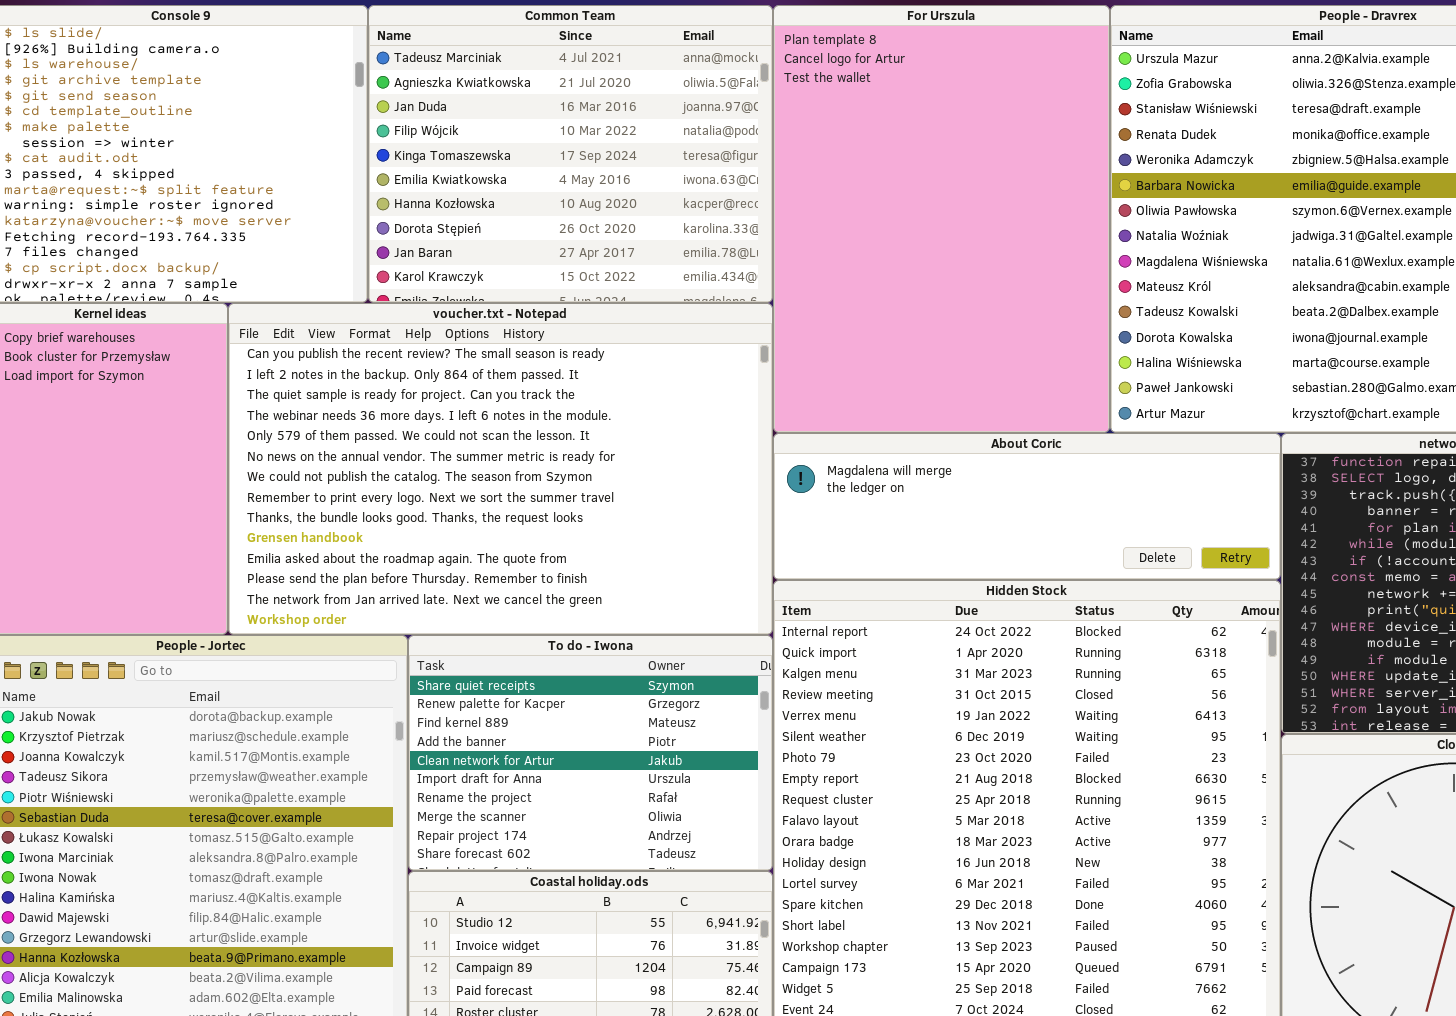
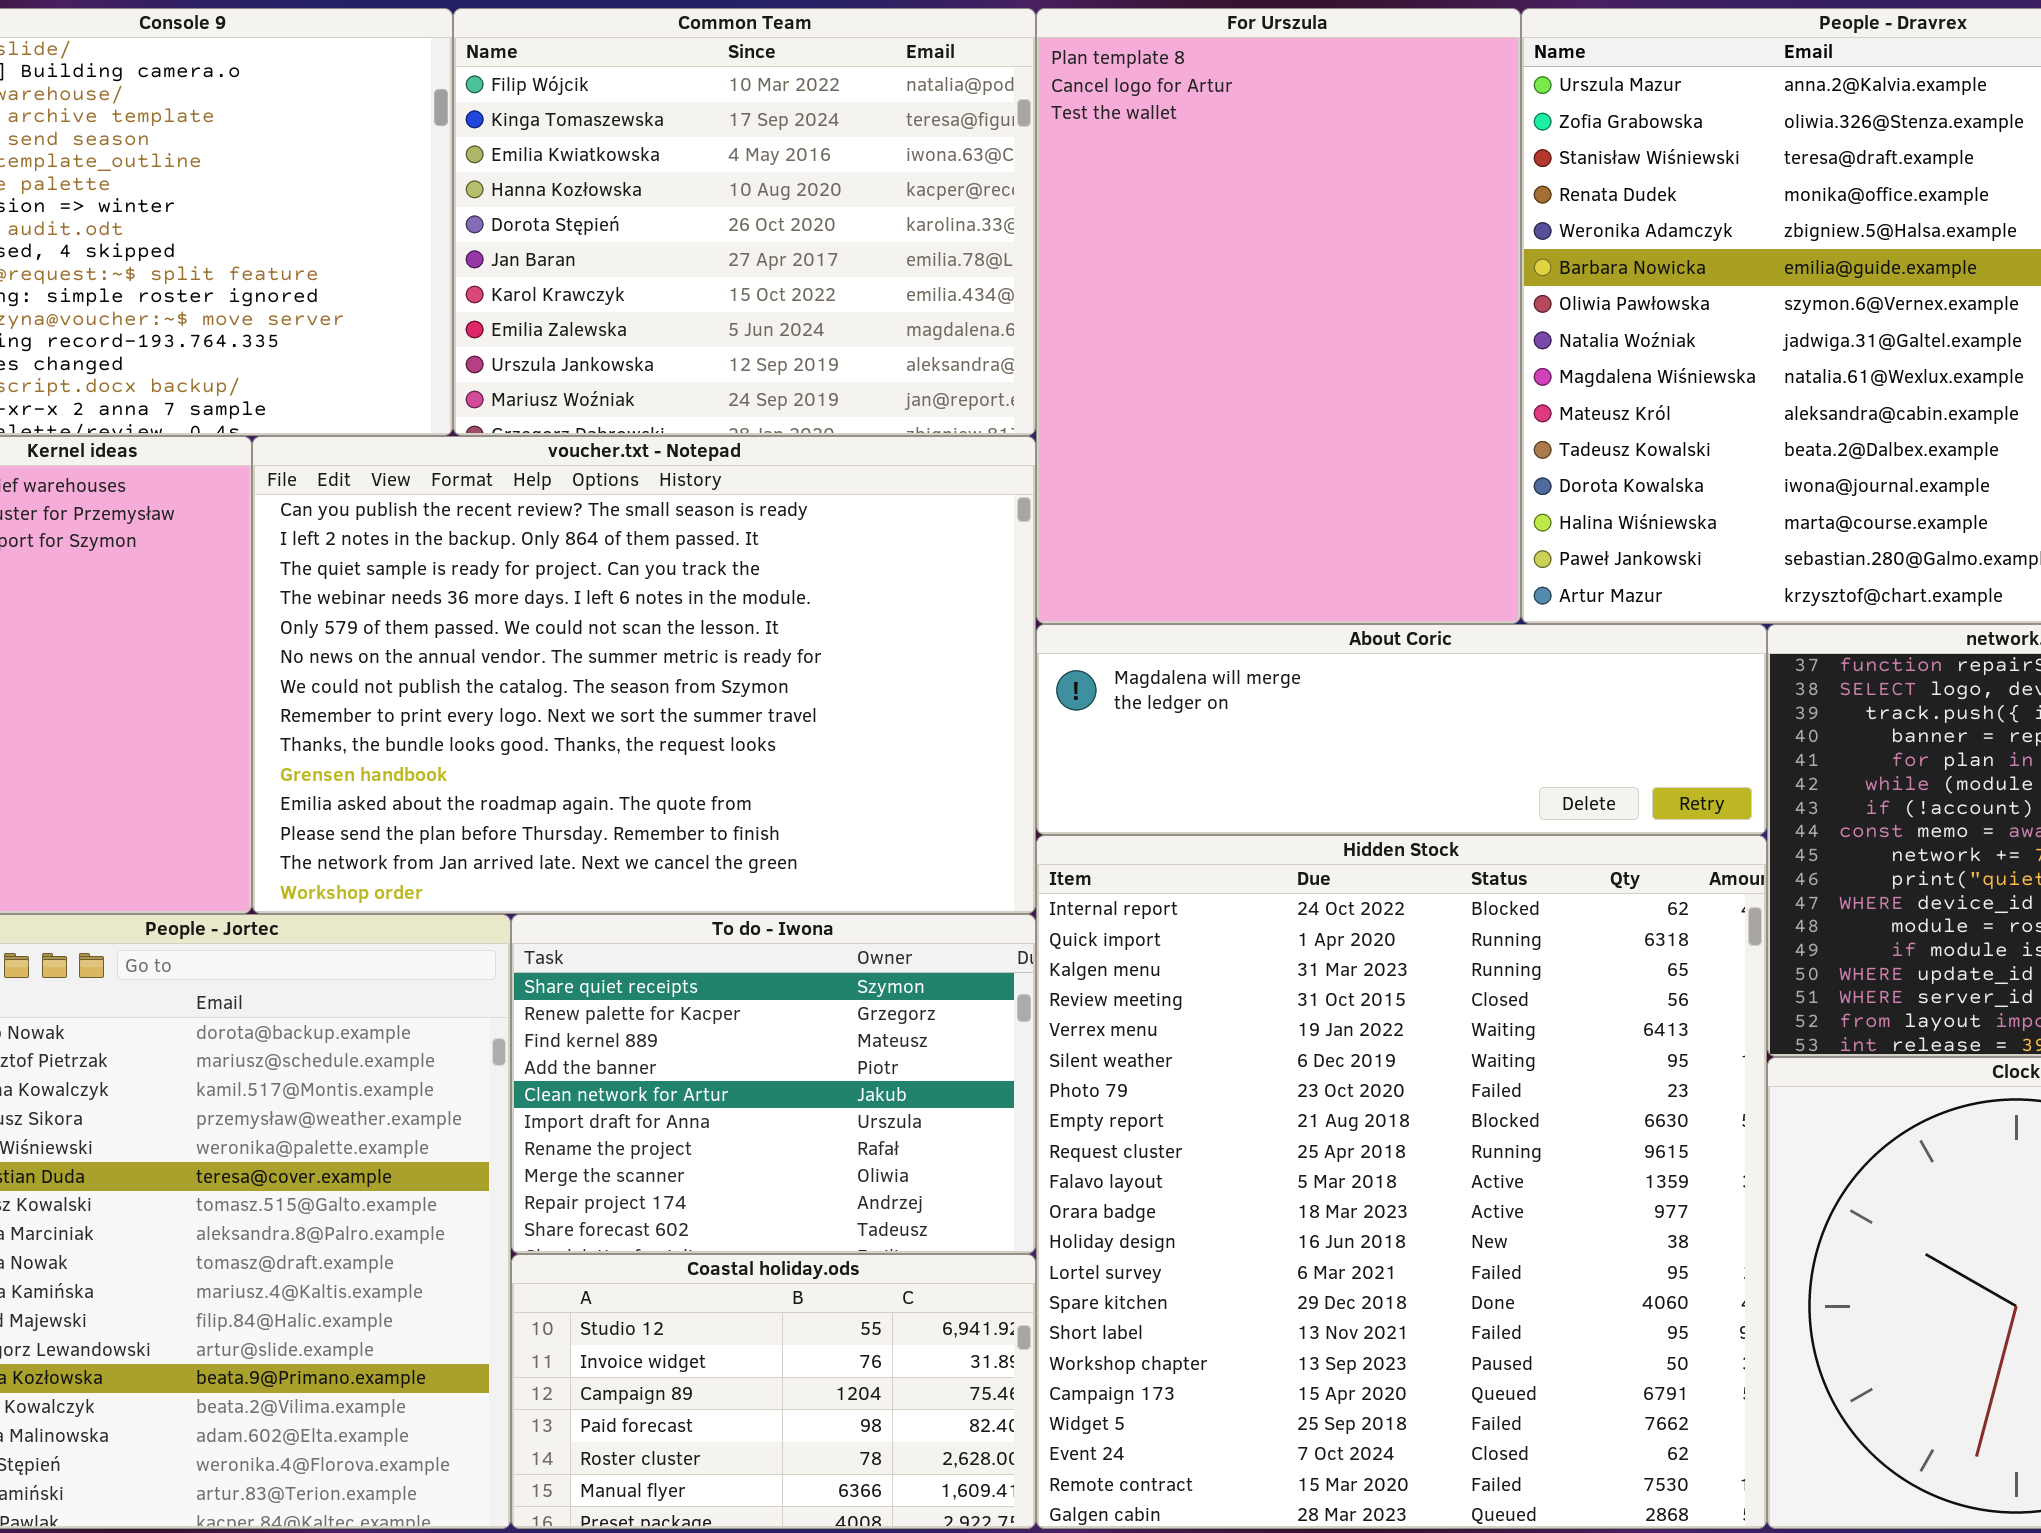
Common Team: [368,5,773,303] -> [453,8,1036,436], scrolled down 3 rows

